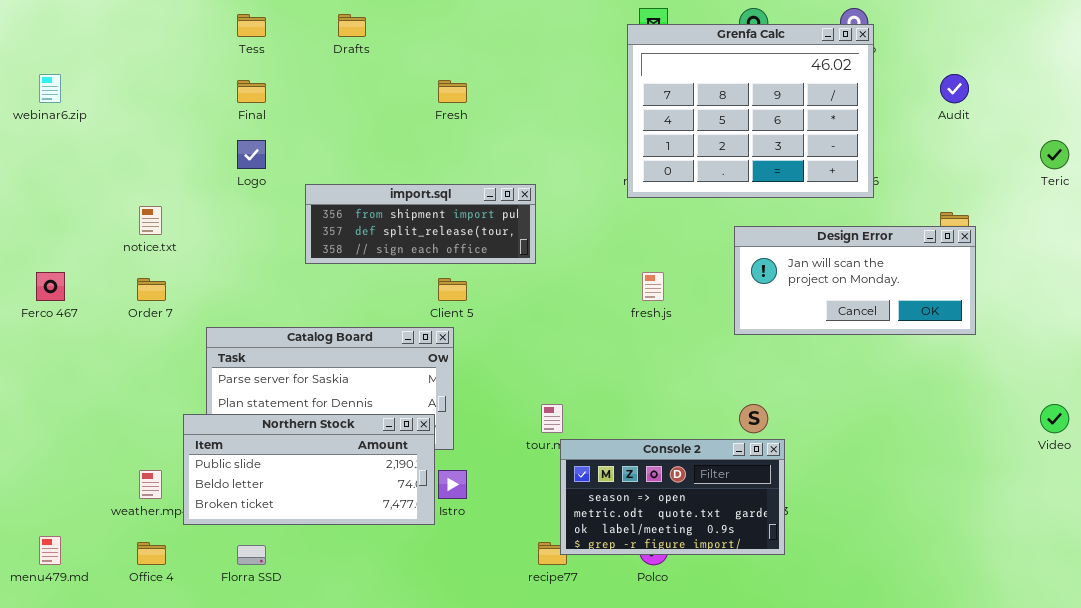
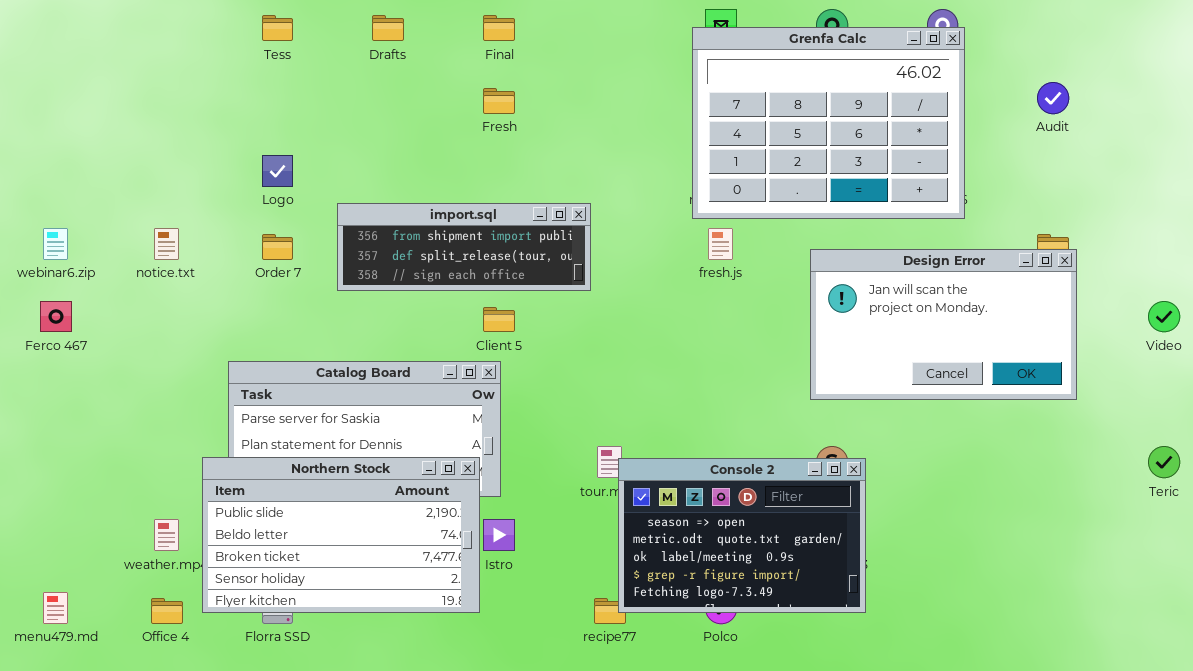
webinar6.zip: [39,74,61,103] -> [43,228,68,260], moved
Final: [237,80,266,103] -> [483,15,515,41], moved
Teric: [1040,140,1069,169] -> [1148,446,1180,478], moved
Design Error: [734,226,976,335] -> [810,249,1077,400], resized
fresh.js: [642,272,664,301] -> [708,228,733,260], moved
Order 7: [137,278,166,301] -> [262,234,293,260], moved
Video: [1040,404,1069,433] -> [1148,301,1180,332], moved
Northern Stock: [183,414,435,525] -> [202,457,480,613], resized
Console 2: [560,439,785,555] -> [618,458,866,613], resized

